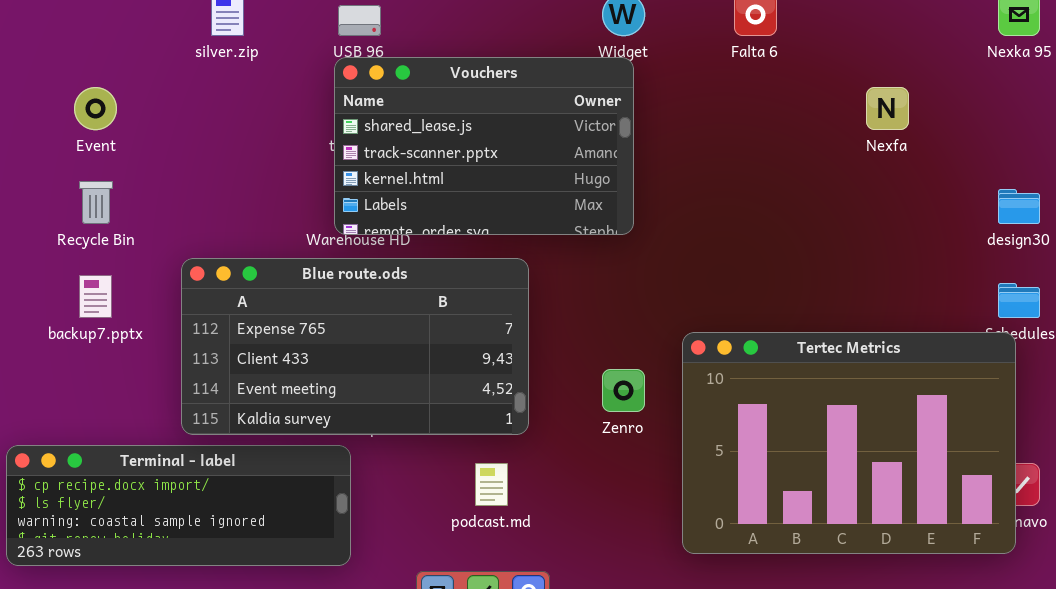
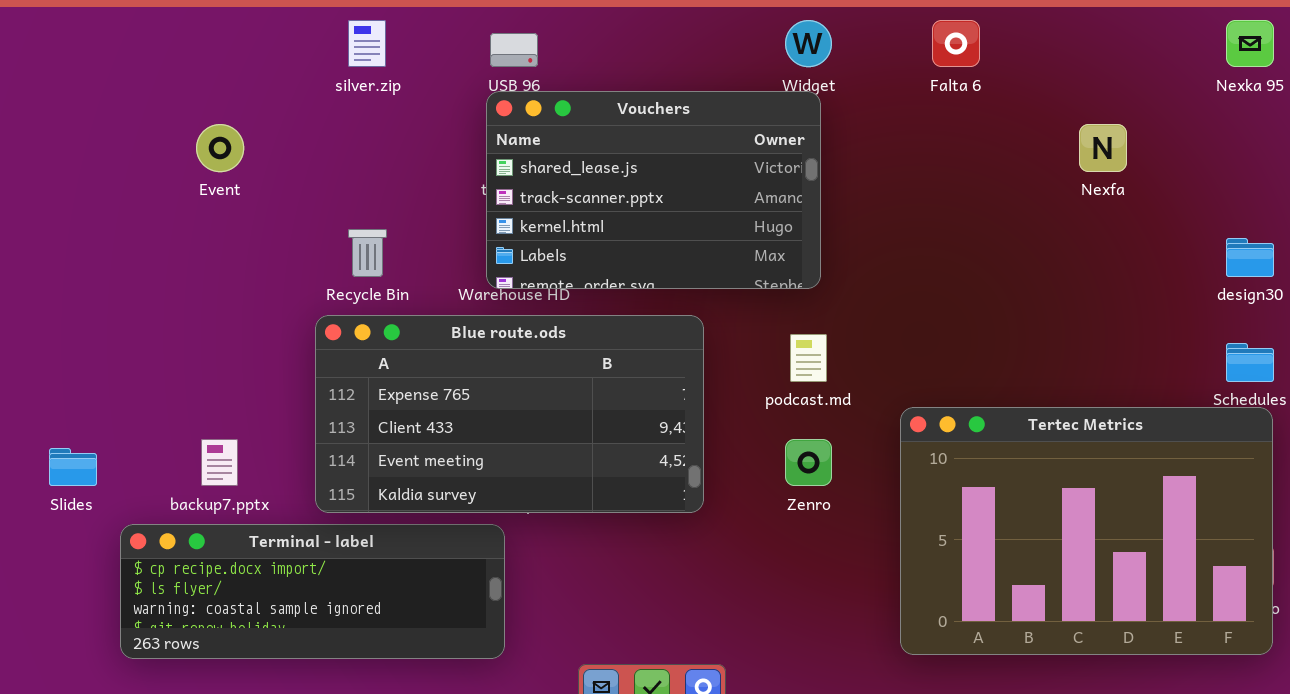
Recycle Bin: [79,181,113,224] -> [348,229,387,277], moved
backup7.pptx: [79,275,112,318] -> [201,439,238,486], moved
Tertec Metrics: [682,332,1016,554] -> [900,407,1273,655], moved
podcast.md: [475,463,508,506] -> [790,334,827,382], moved

